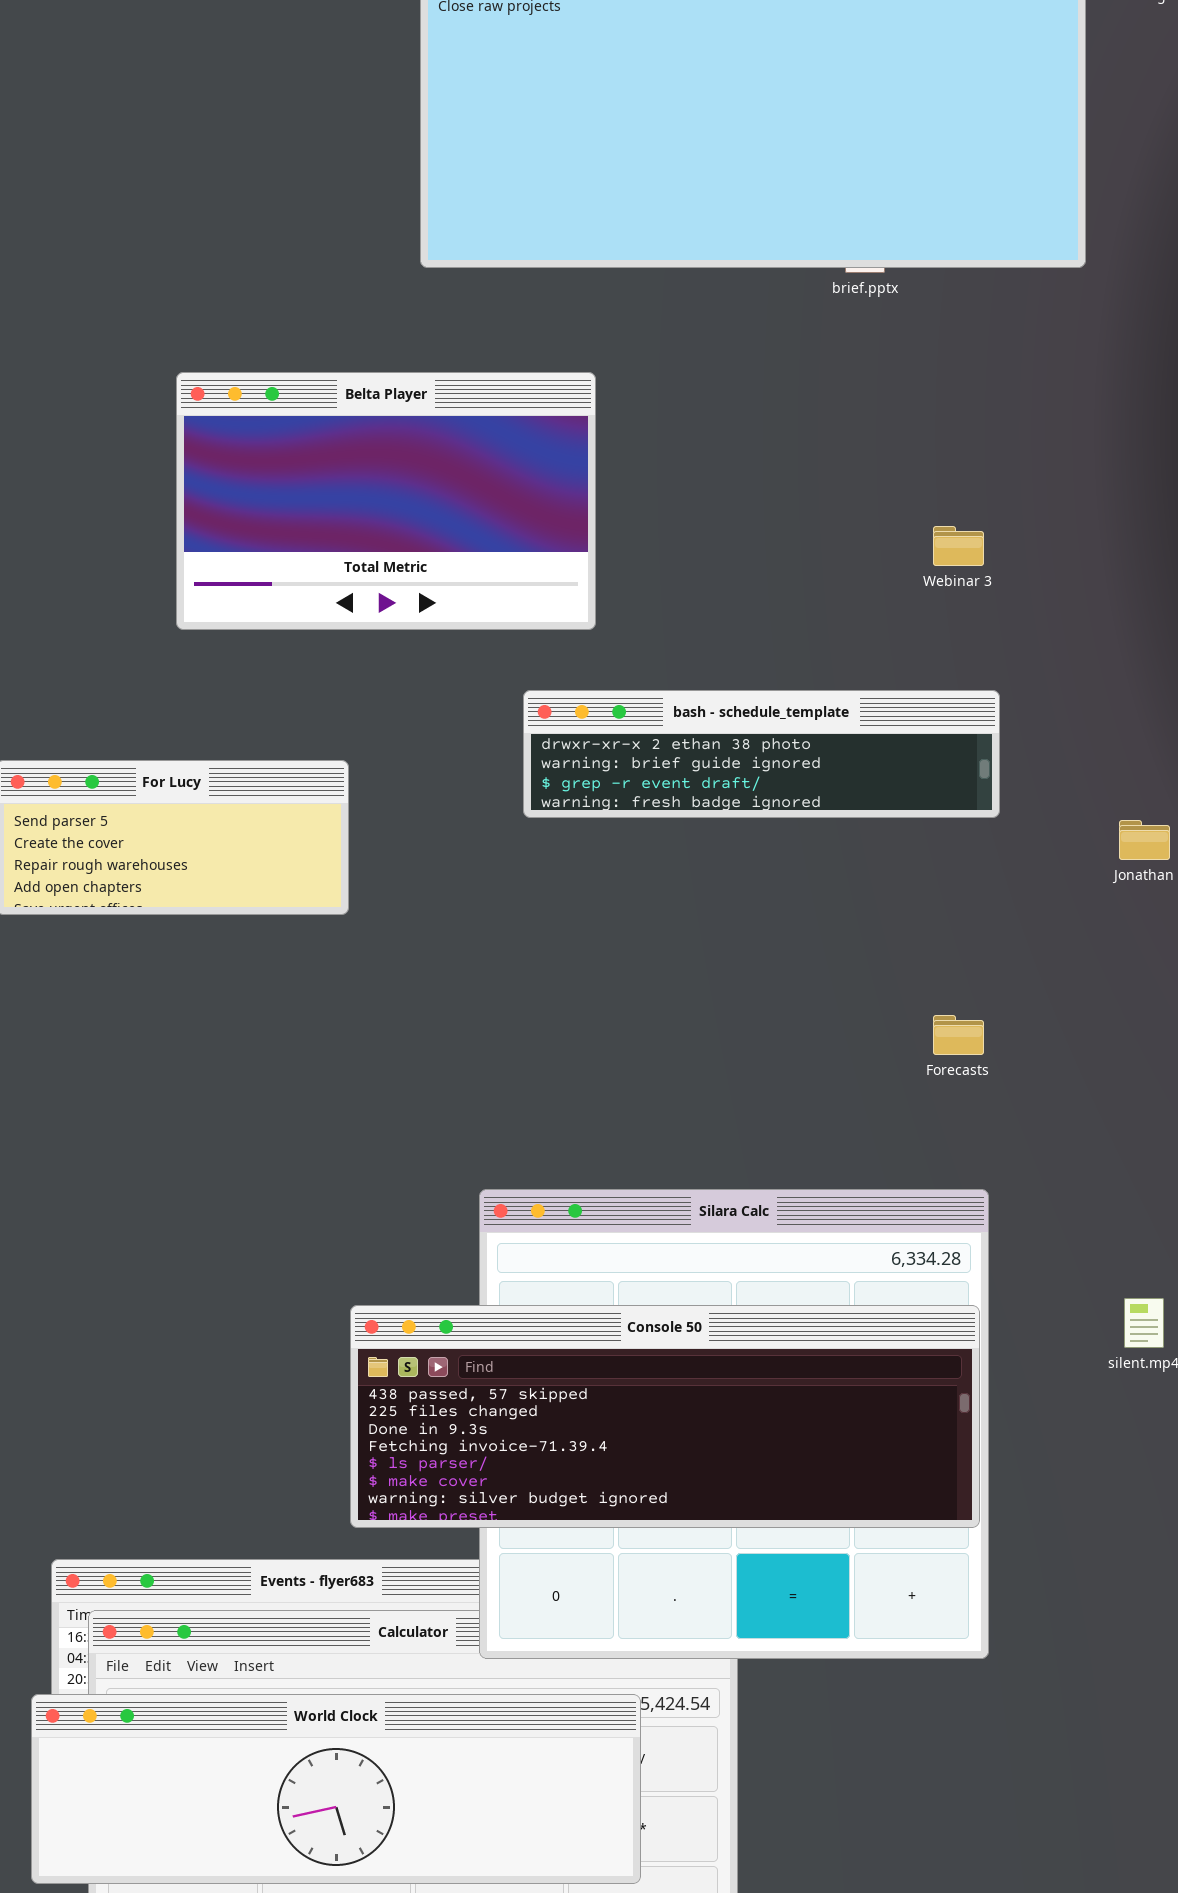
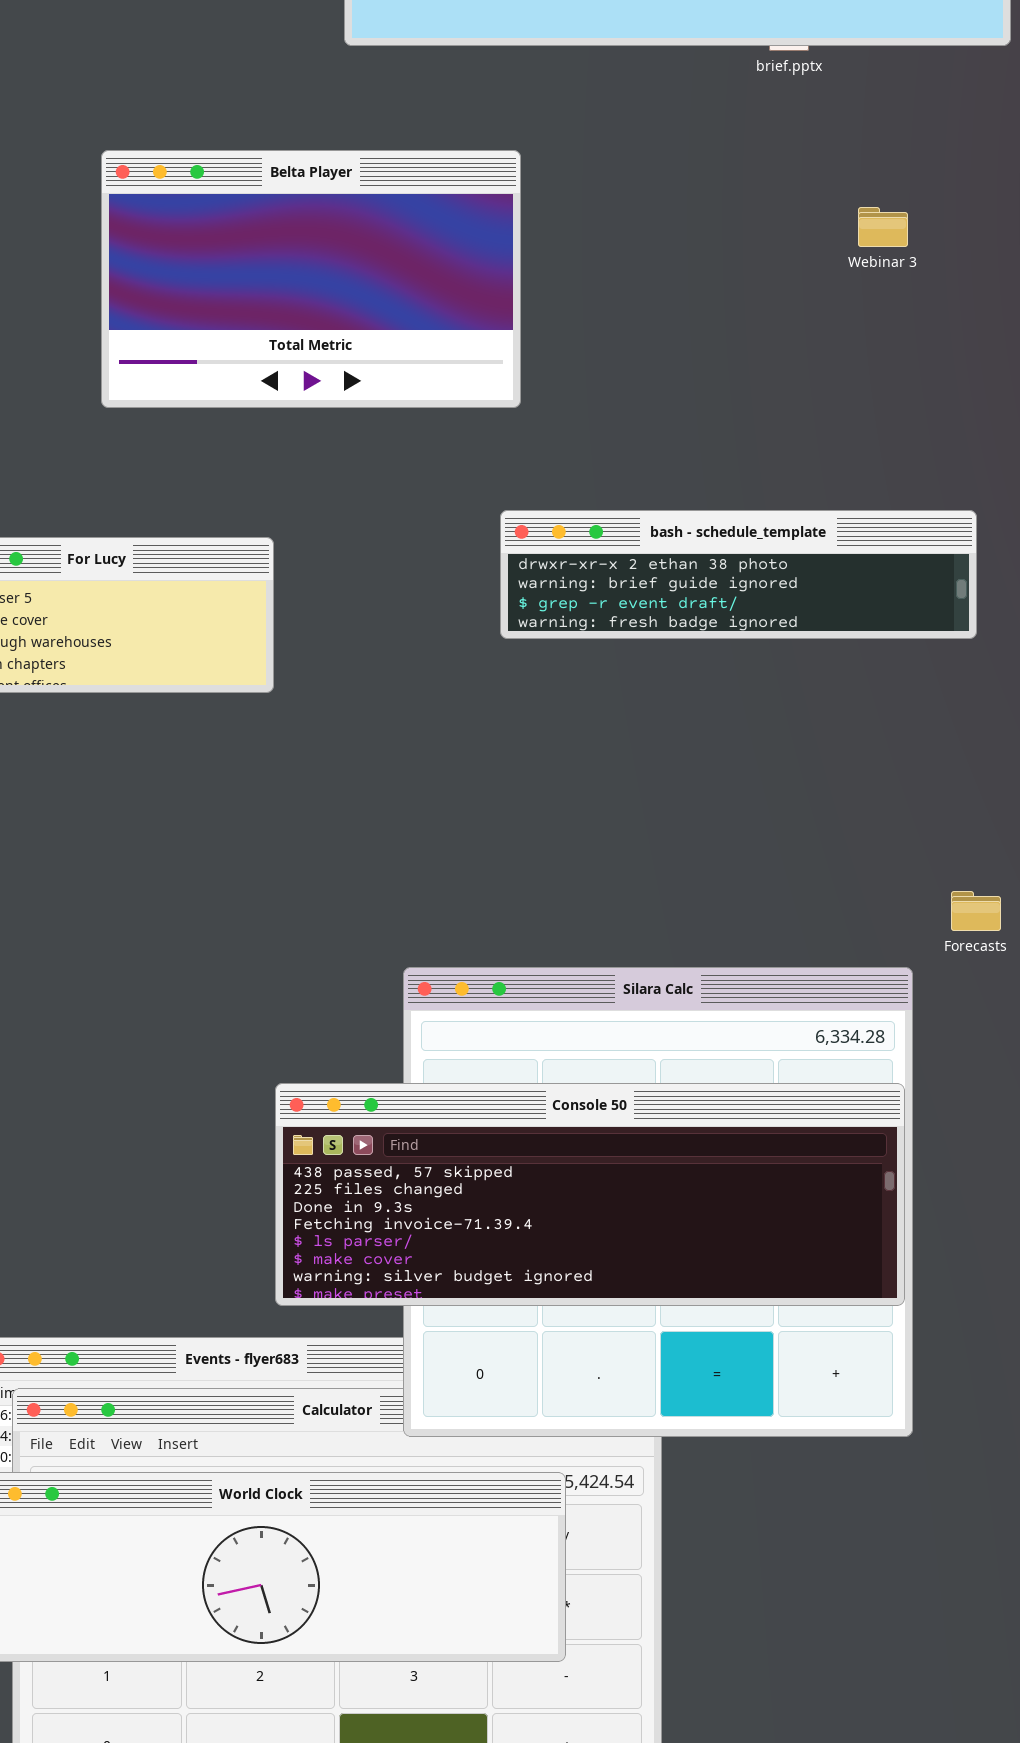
Webinar 3: [933,526,984,566] -> [858,207,908,247], moved
bash - schedule_template: [523,690,1000,818] -> [500,510,977,639], moved
Forecasts: [933,1015,984,1055] -> [951,891,1001,931], moved

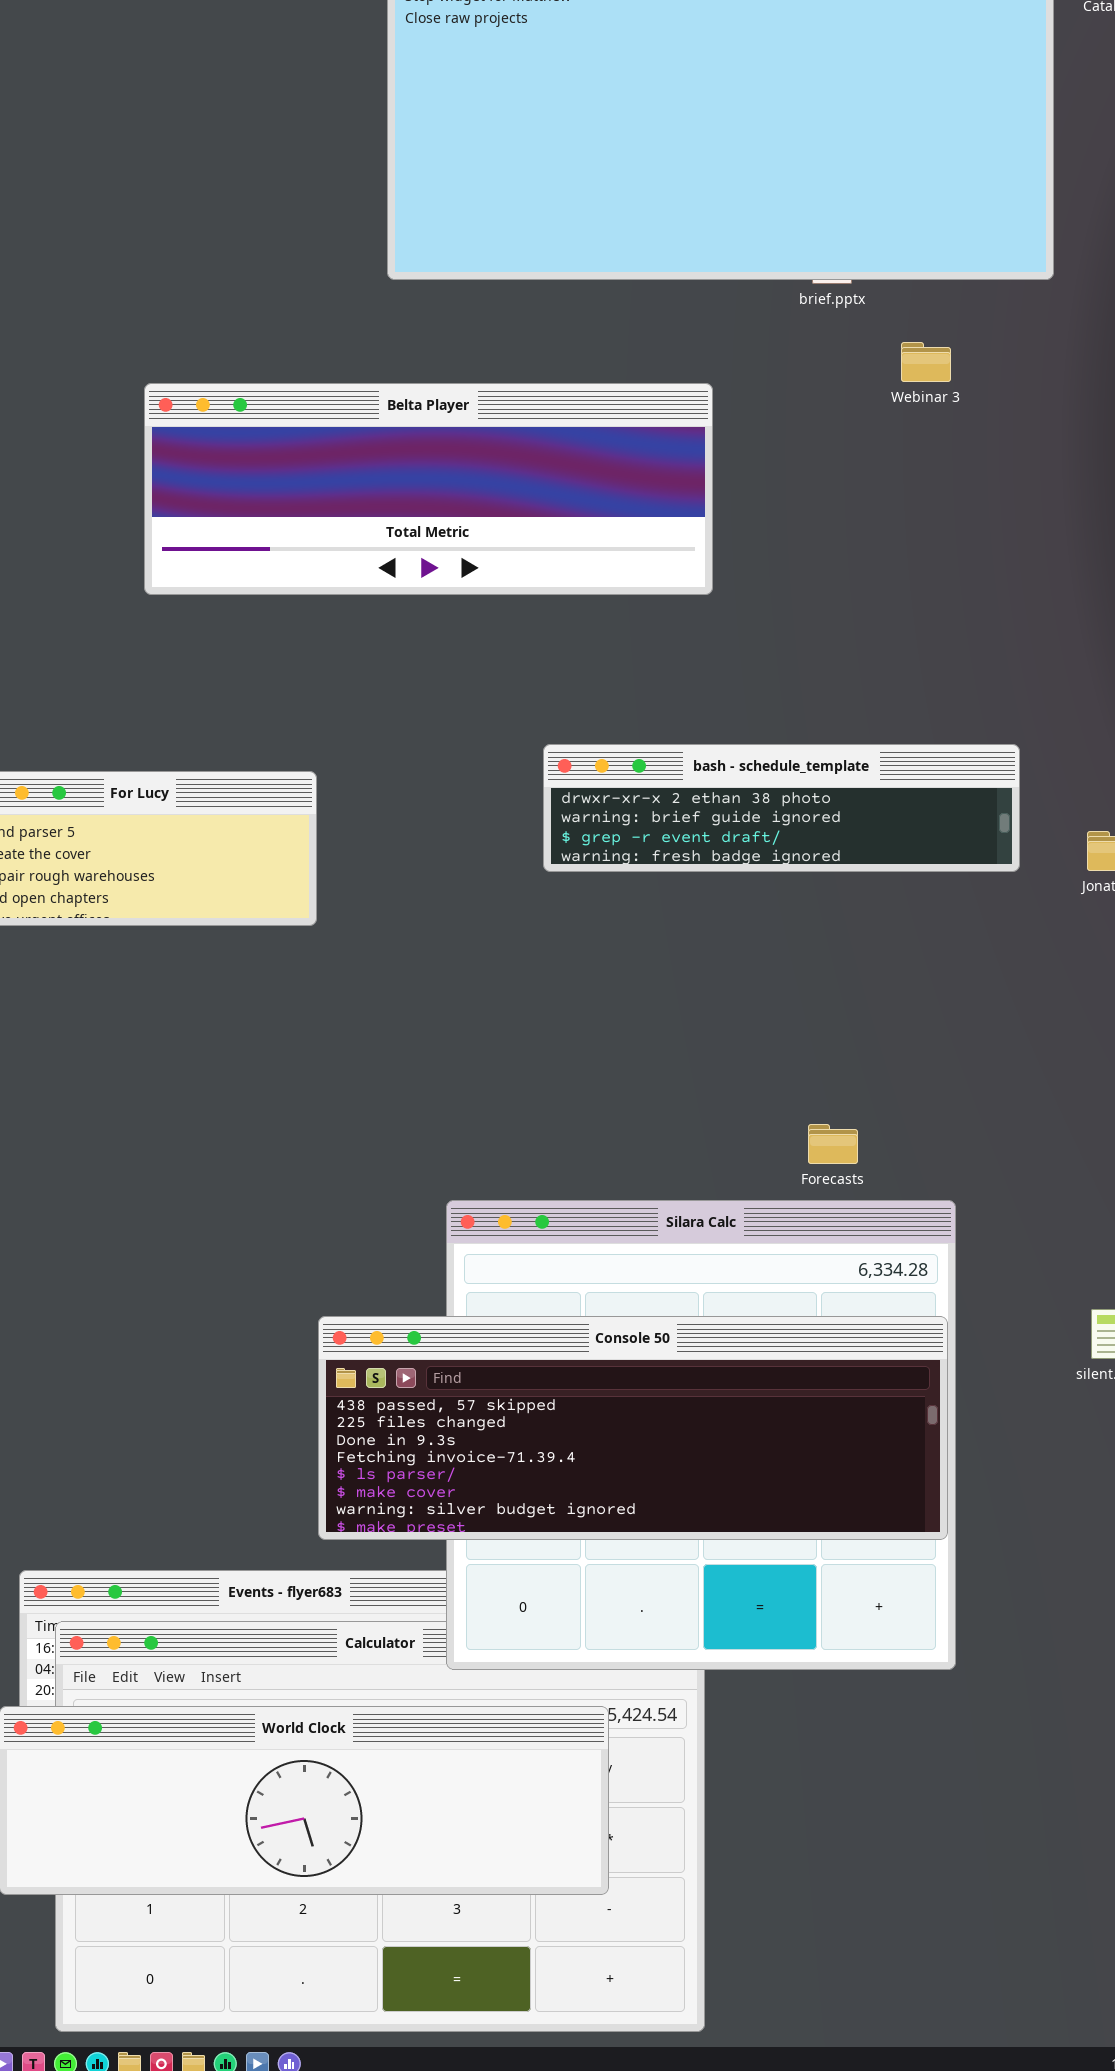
Belta Player: [101,150,521,408] -> [144,383,713,595], resized
Webinar 3: [858,207,908,247] -> [901,342,951,382], moved
Forecasts: [951,891,1001,931] -> [808,1124,858,1164], moved

